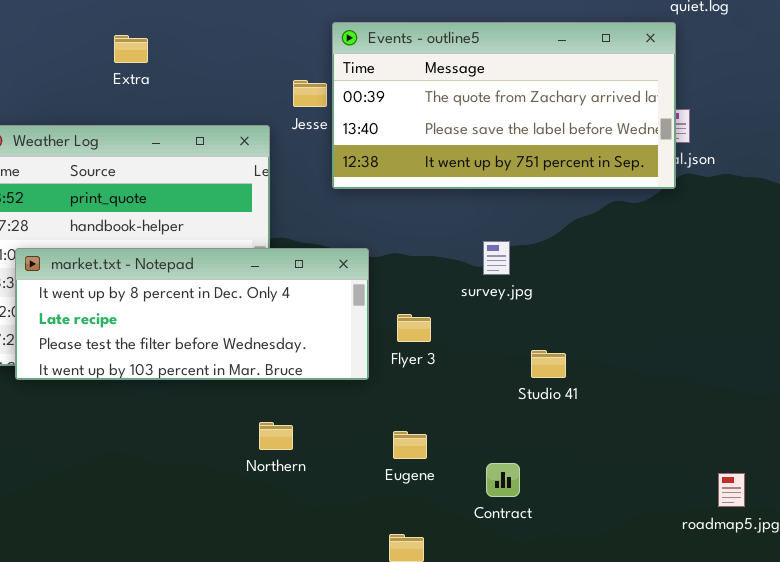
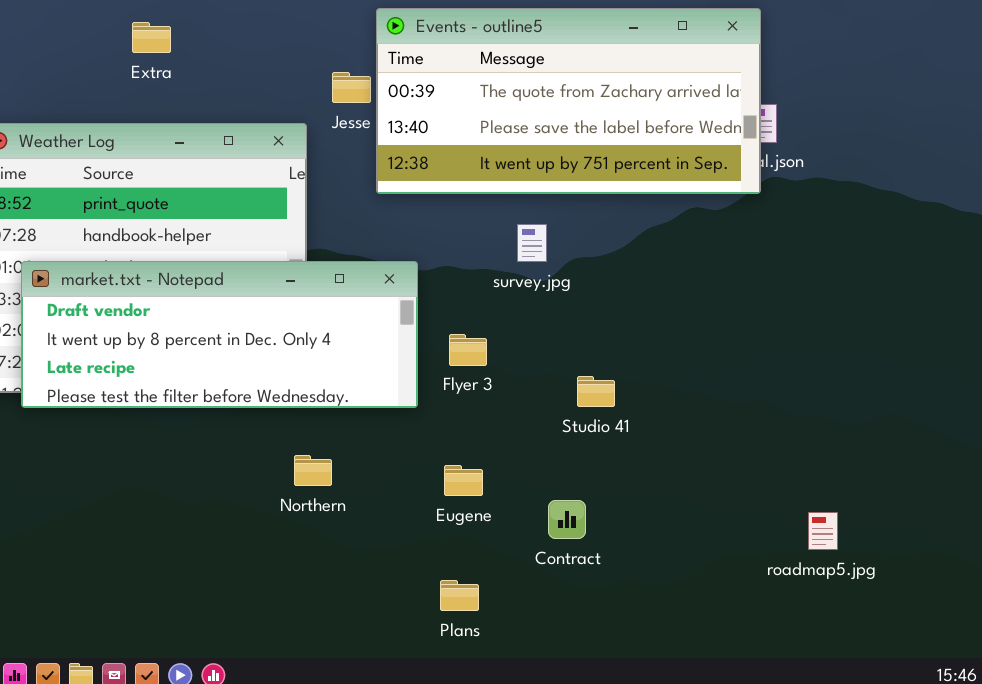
survey.jpg: [483,241,510,275] -> [517,224,547,262], moved
market.txt - Notepad: [15,248,369,380] -> [21,261,418,408], scrolled up 1 row
Studio 41: [531,350,566,378] -> [577,376,615,407], moved

